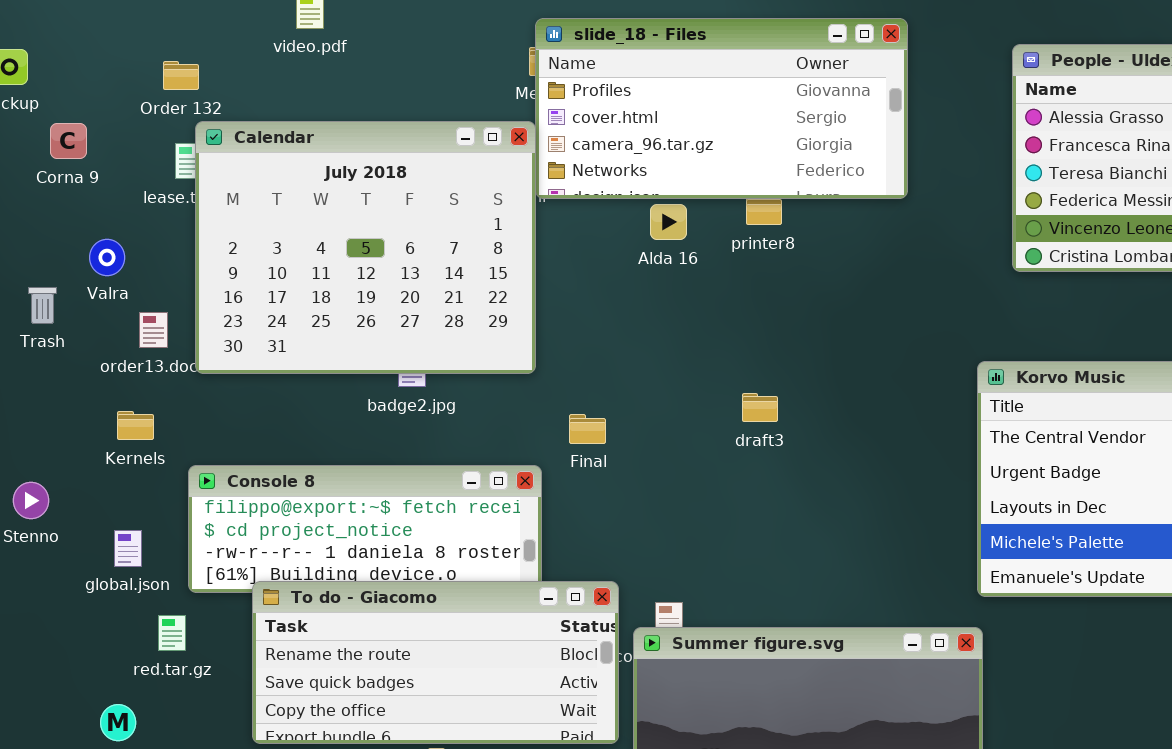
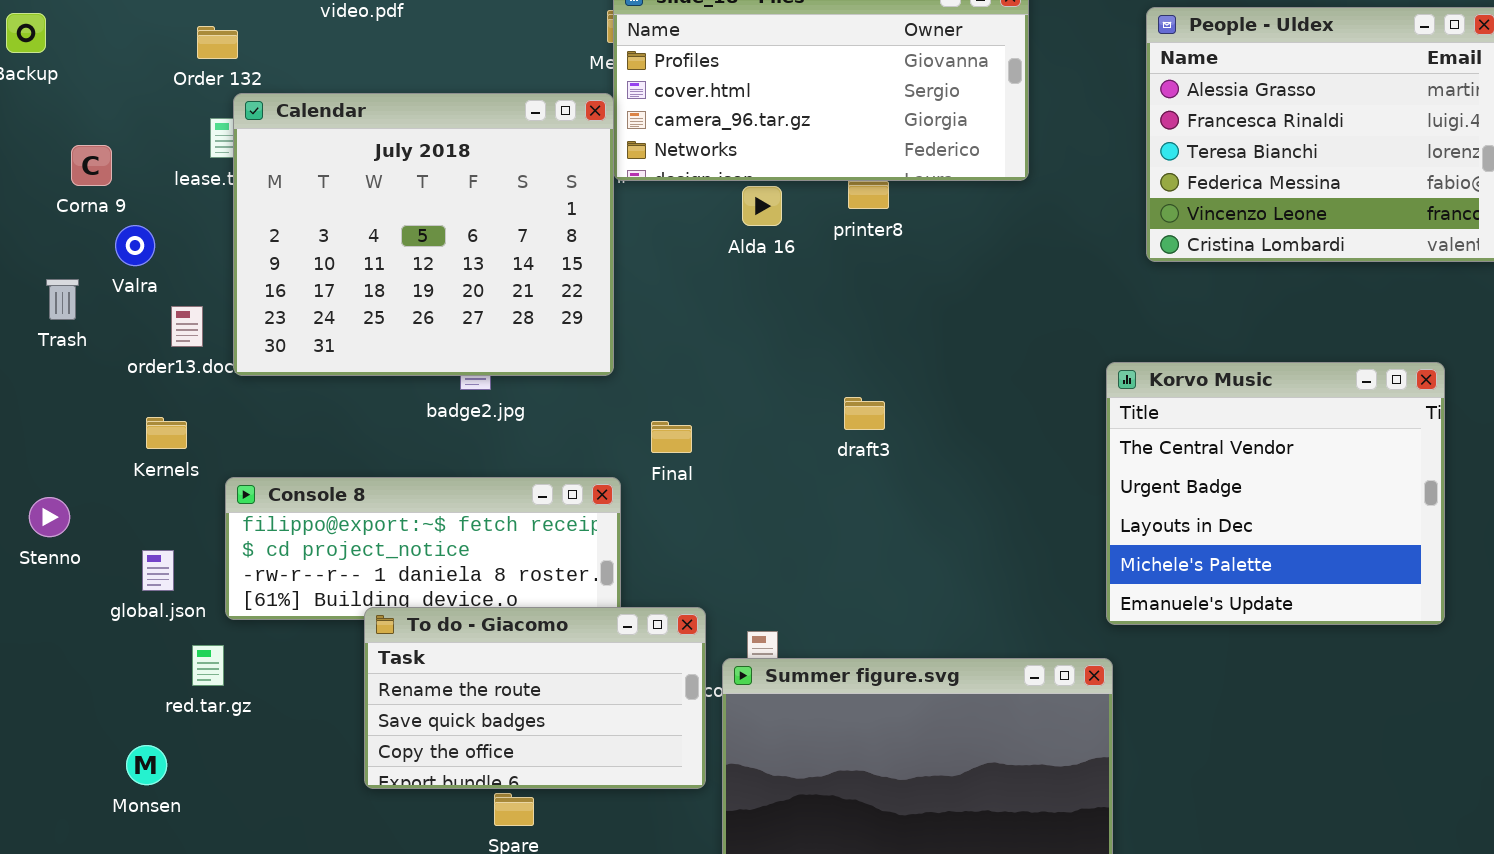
Corna 9: [50,123,87,159] -> [71,145,112,186], moved
To do - Giacomo: [252,581,619,744] -> [364,607,706,789], resized

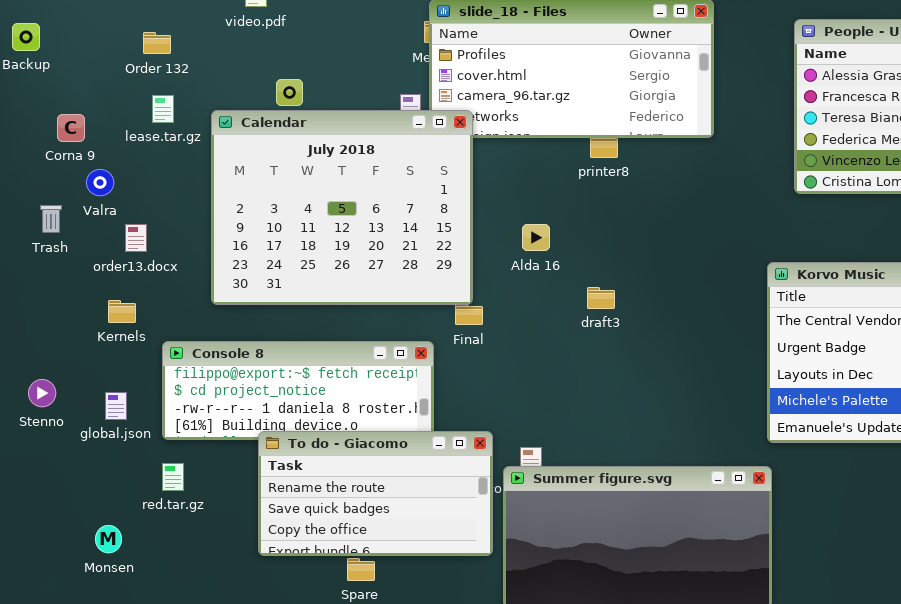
Calendar: [233,93,614,376] -> [211,110,473,305], moved
Alda 16: [742,186,782,226] -> [522,224,550,251], moved
Stenno: [29,497,70,537] -> [28,379,56,407], moved
red.tar.gz: [192,645,224,686] -> [162,463,184,491], moved

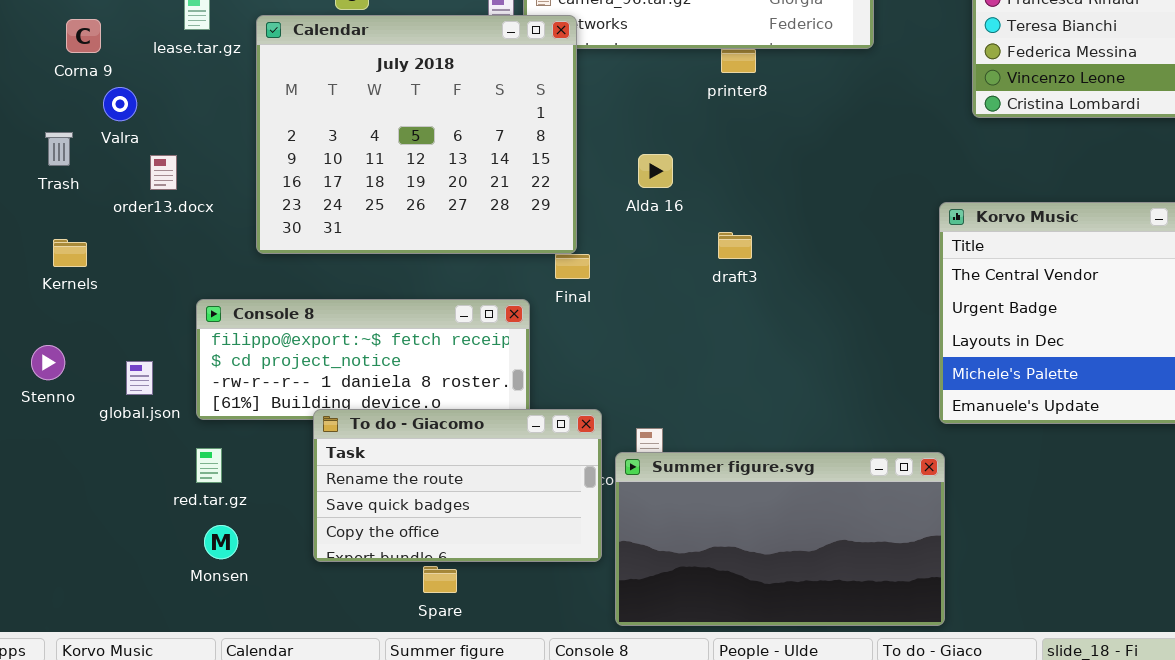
Kernels: [108,300,136,323] -> [53,239,87,267], moved
Monsen: [95,525,122,553] -> [204,525,238,559], moved

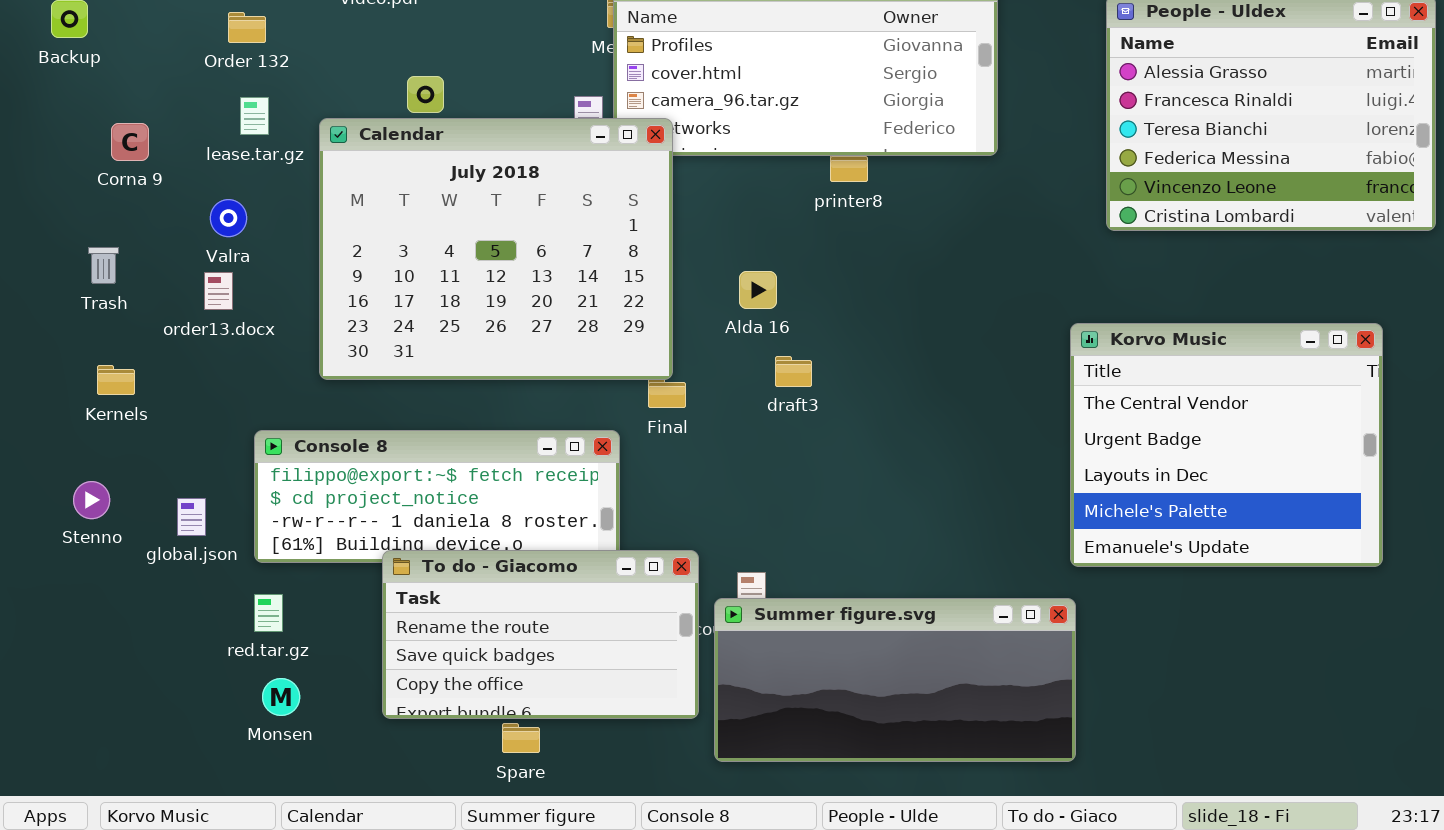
Valra: [103,87,137,121] -> [210,199,247,237], moved
draft3: [718,232,752,259] -> [775,356,812,387], moved
Summer figure.svg: [615,452,945,626] -> [714,598,1076,762], resized

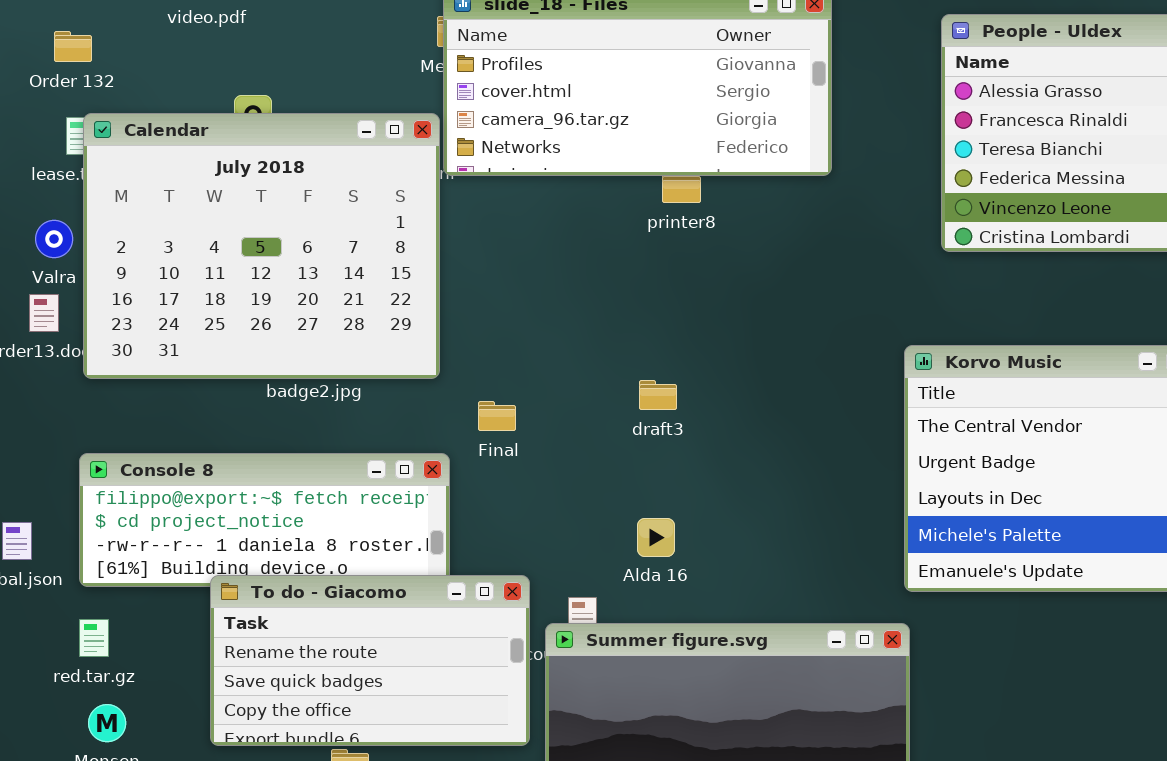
Calendar: [319,118,673,380] -> [83,113,440,379], moved
Alda 16: [739,271,777,309] -> [637,518,675,557], moved
draft3: [775,356,812,387] -> [639,380,677,410], moved

